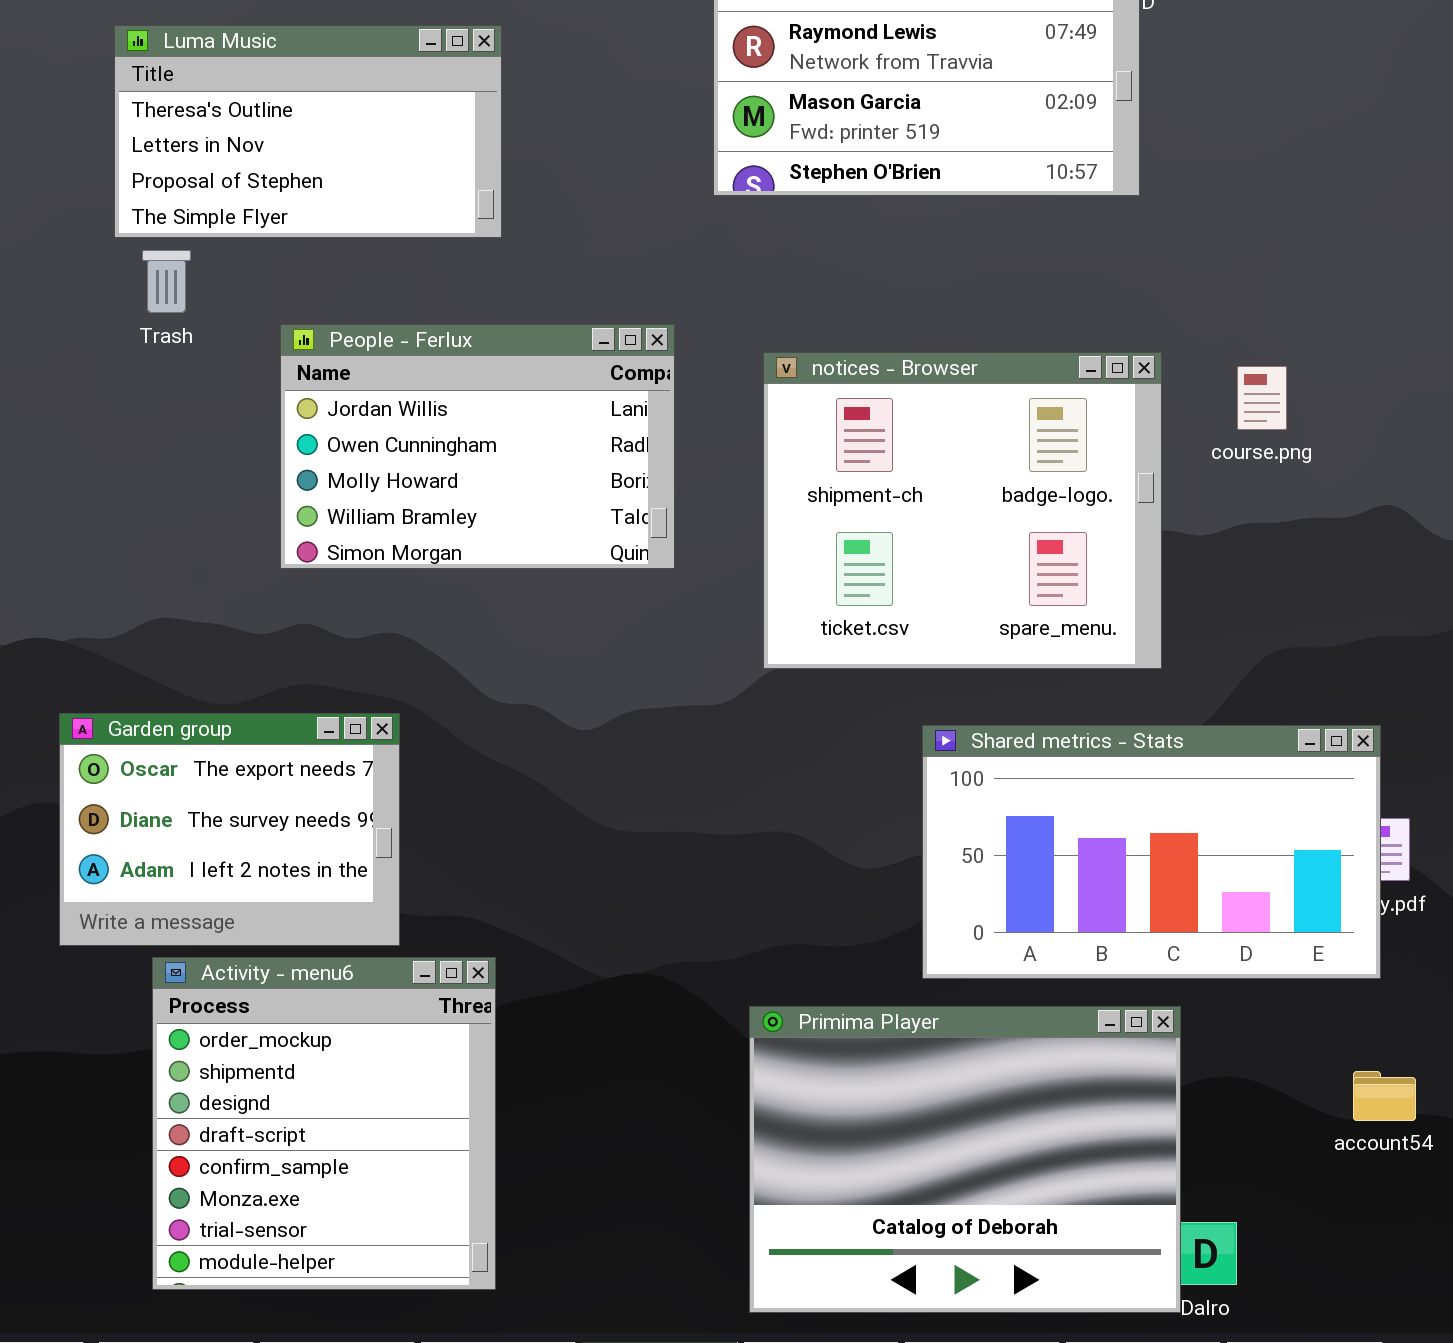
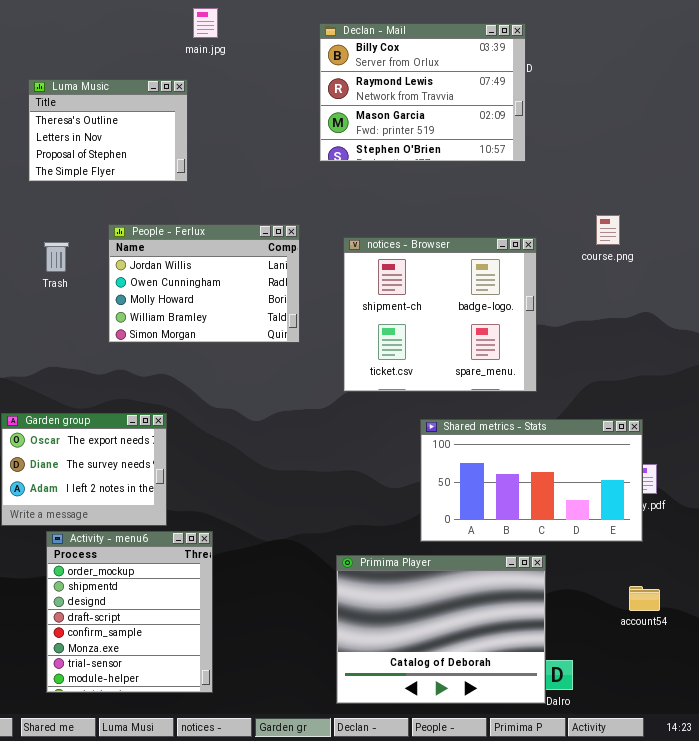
Luma Music: [114,25,502,238] -> [28,79,188,182], resized
Trash: [142,250,191,313] -> [44,242,69,272], moved
course.png: [1237,366,1287,430] -> [596,215,620,245], moved

